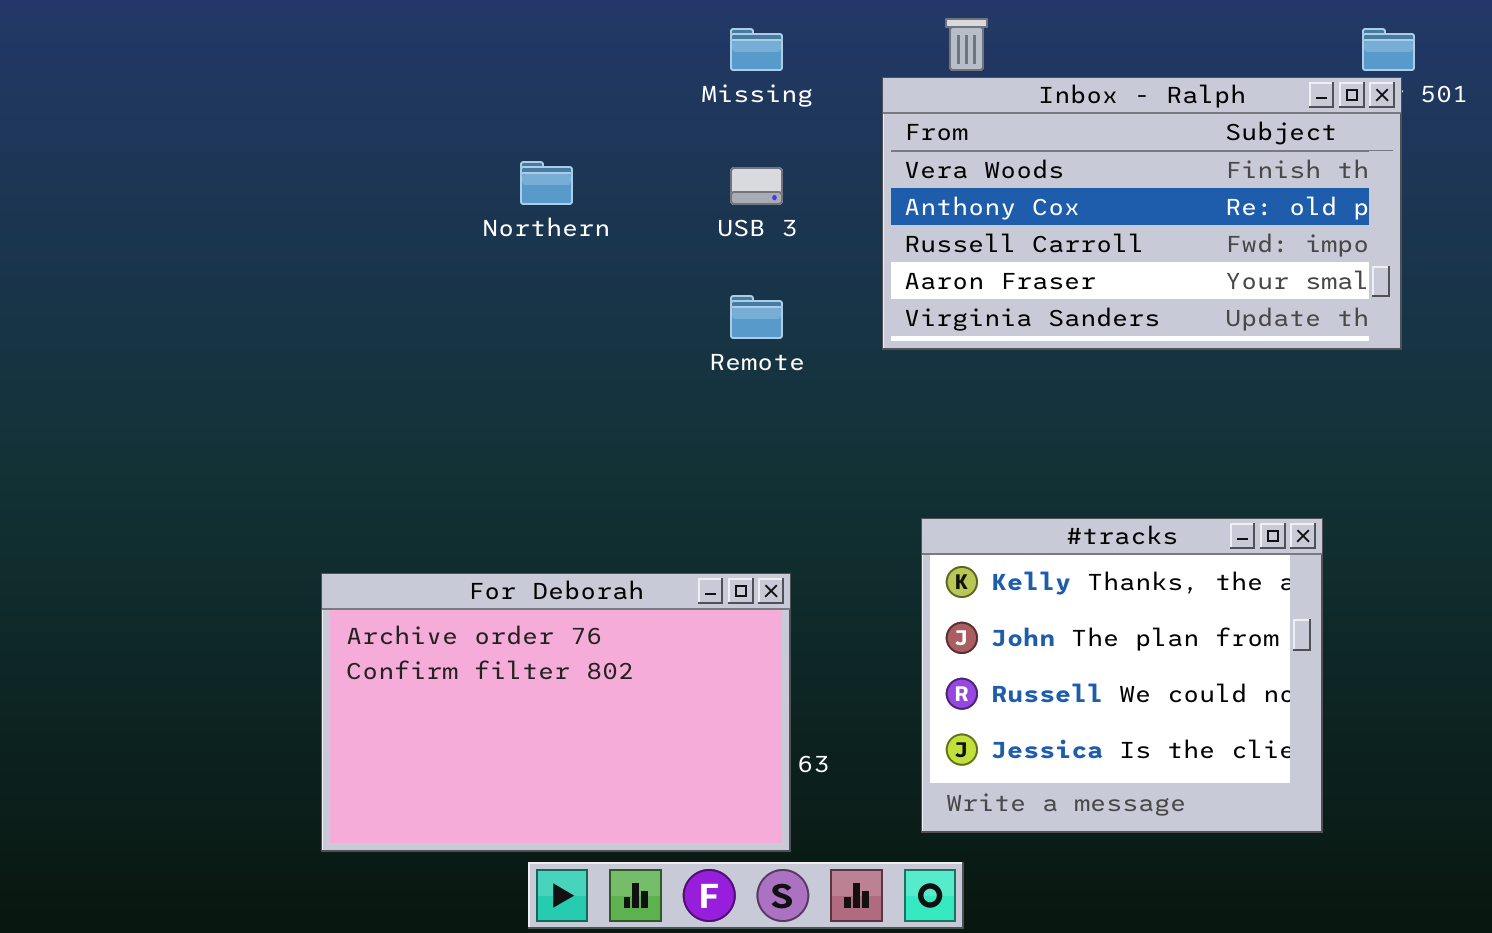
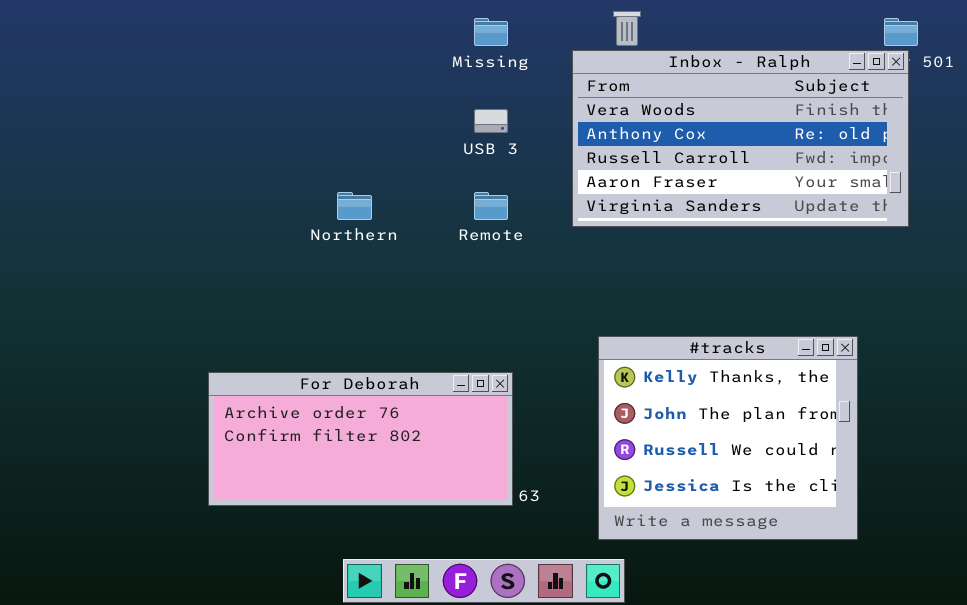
Northern: [520,161,573,205] -> [337,192,372,220], moved
For Deborah: [321,573,791,852] -> [208,372,513,506], resized

